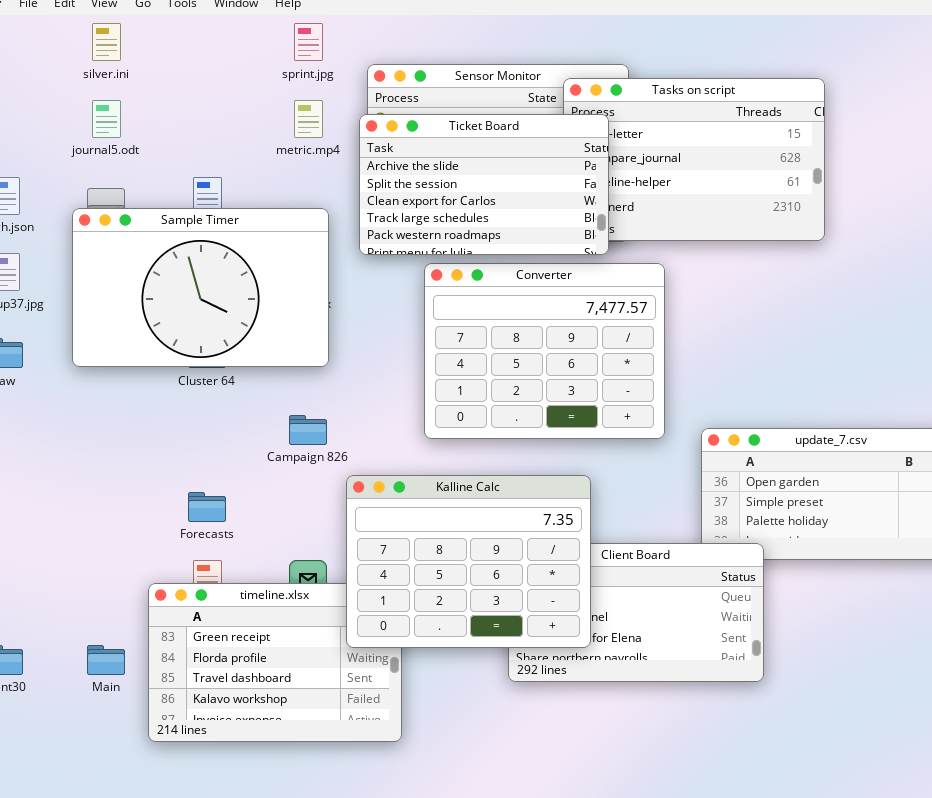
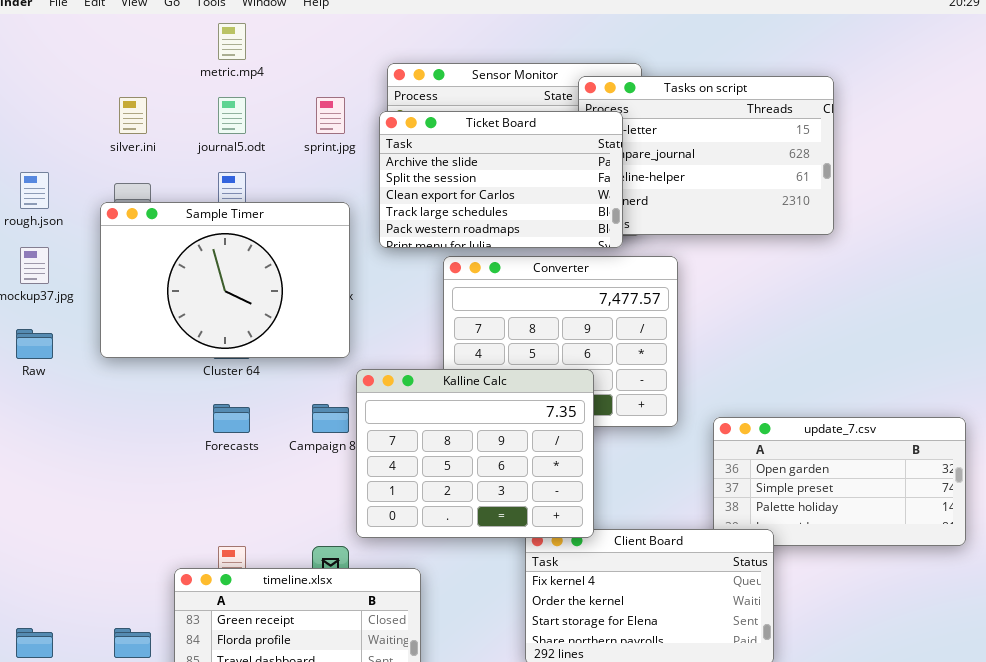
silver.ini: [92,23,121,61] -> [119,97,147,134], moved
sprint.jpg: [294,23,323,61] -> [316,97,345,134], moved
journal5.odt: [92,100,121,138] -> [218,97,246,134], moved
metric.mp4: [294,100,323,138] -> [218,23,246,60], moved
Kalline Calc: [346,475,591,648] -> [356,369,594,538], moved
Forecasts: [188,492,226,522] -> [213,404,250,433], moved

